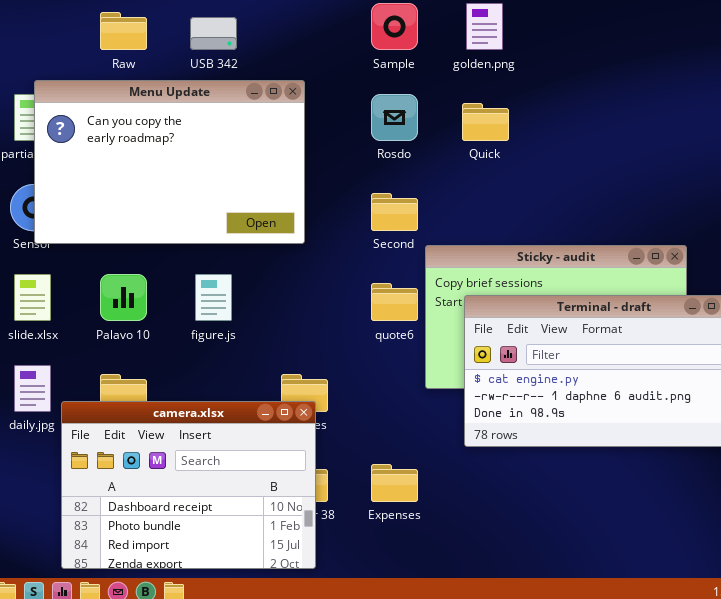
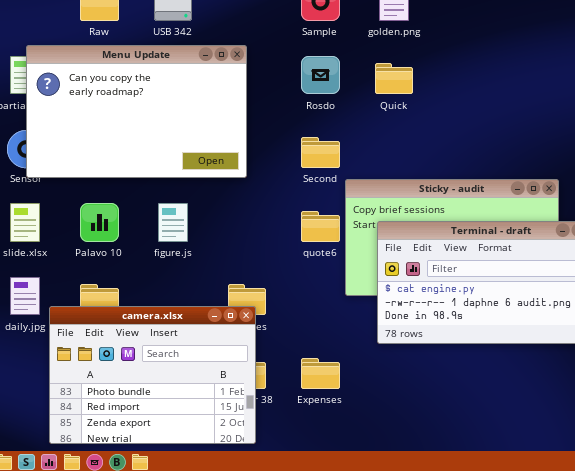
camera.xlsx: [61,401,316,569] -> [49,306,256,444], scrolled down 1 row

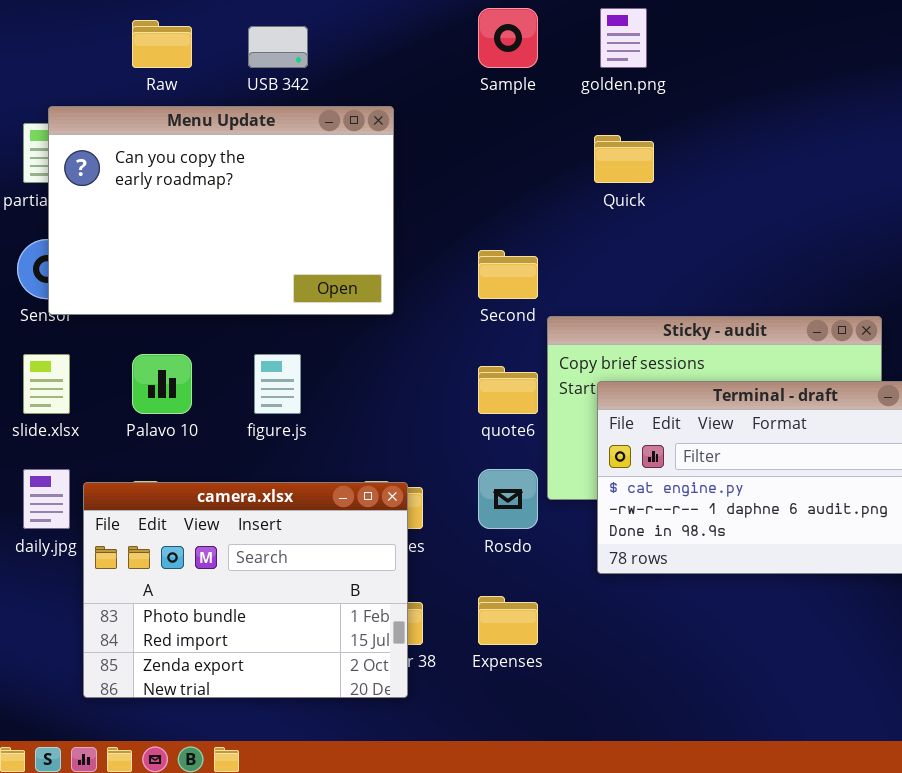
Rosdo: [301,56,340,94] -> [478,469,538,529], moved
camera.xlsx: [49,306,256,444] -> [83,482,408,698], moved

